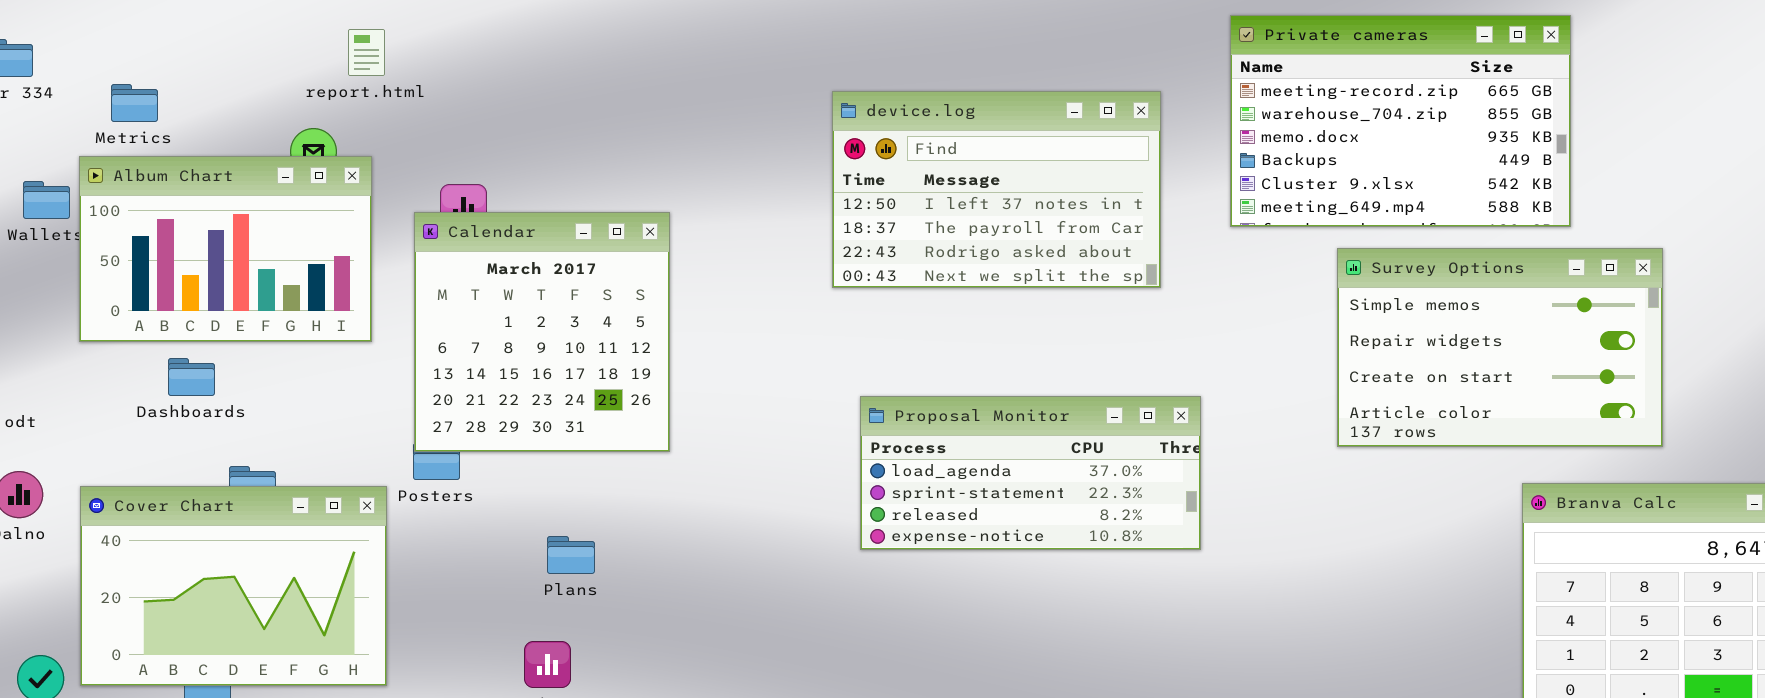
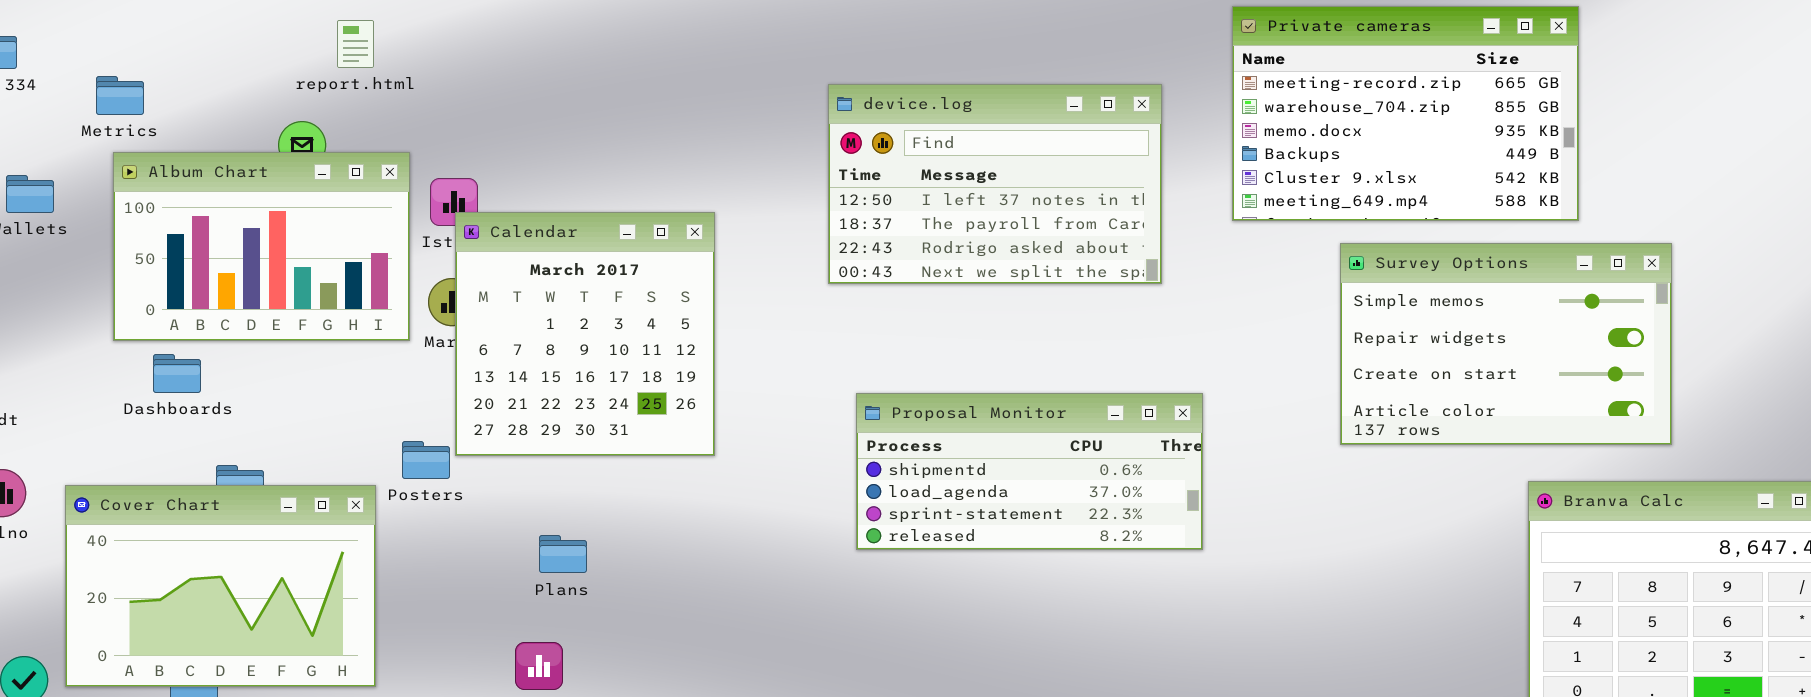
Album Chart: [79,156,372,342] -> [113,152,410,341], moved
Calendar: [414,212,670,452] -> [455,212,715,456], moved
Proposal Monitor: [860,396,1201,550] -> [856,393,1203,550], scrolled up 1 row

